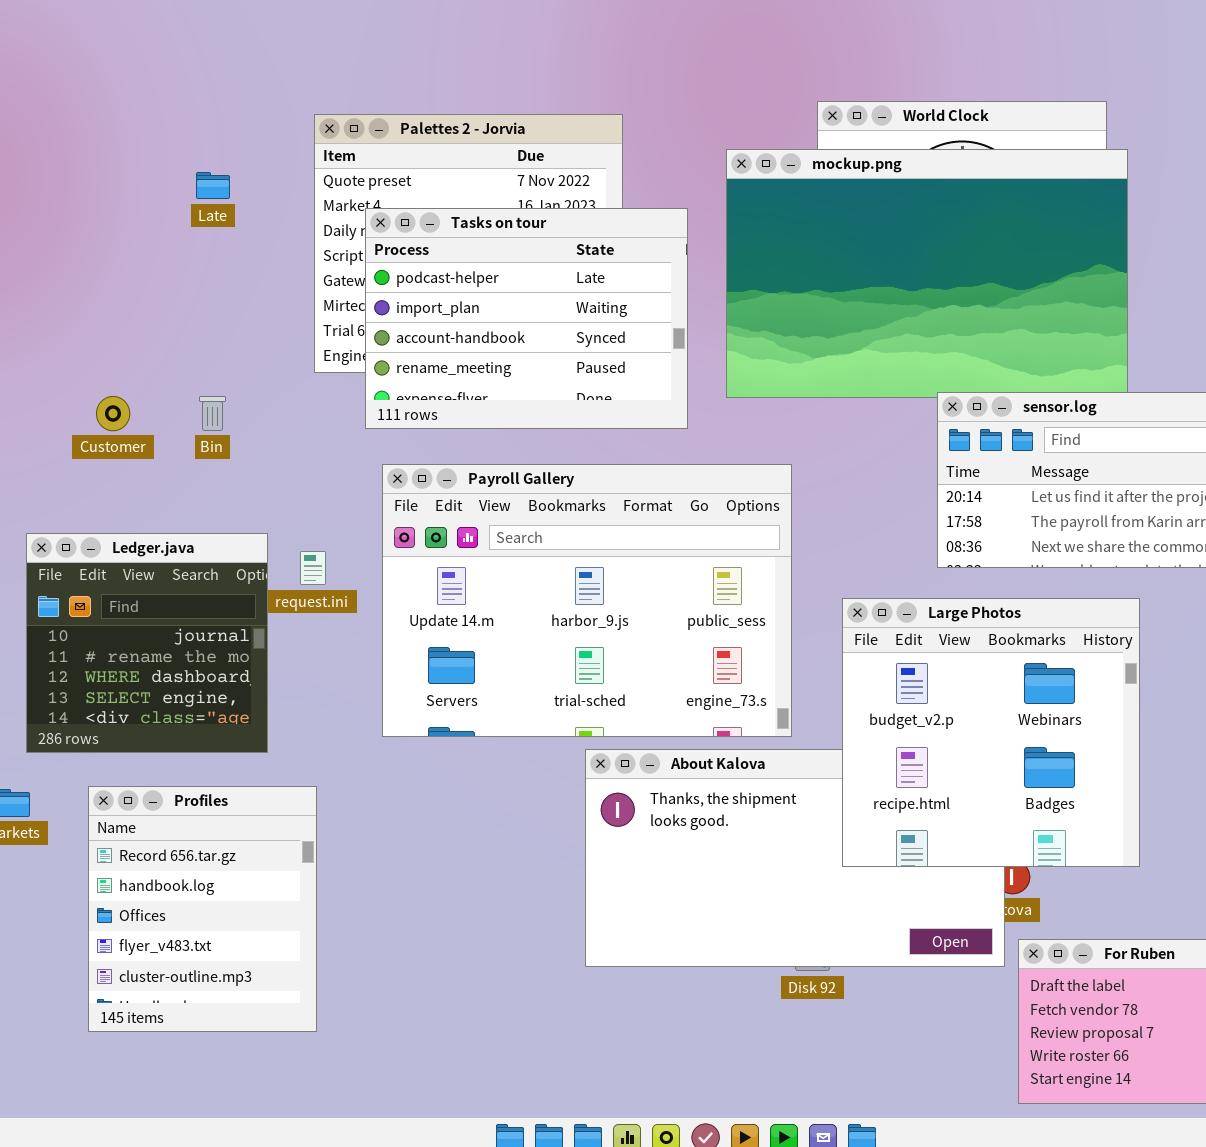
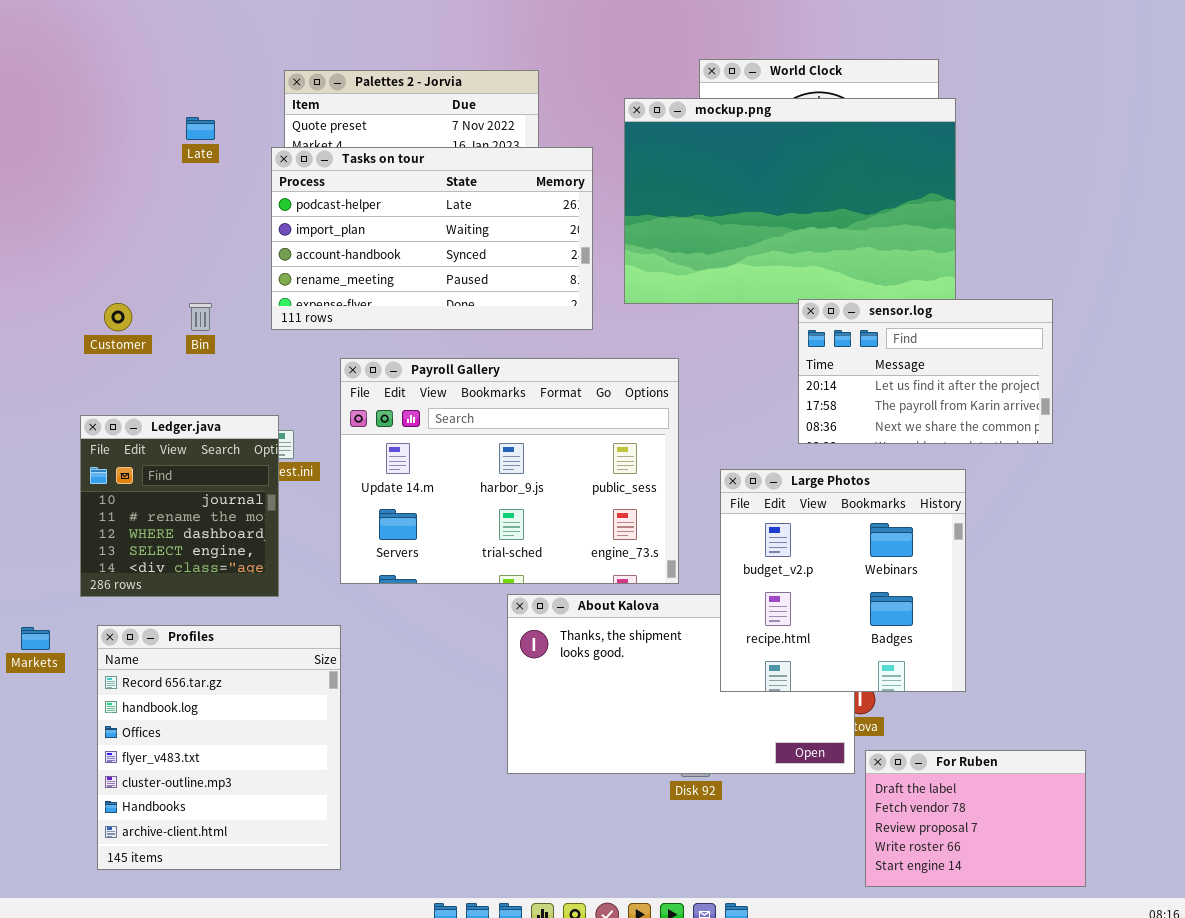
Tasks on tour: [365,208,688,429] -> [271,147,593,330], resized
Ledger.java: [26,533,268,753] -> [80,415,279,597], moved
Profiles: [88,786,317,1032] -> [97,625,341,870], resized

